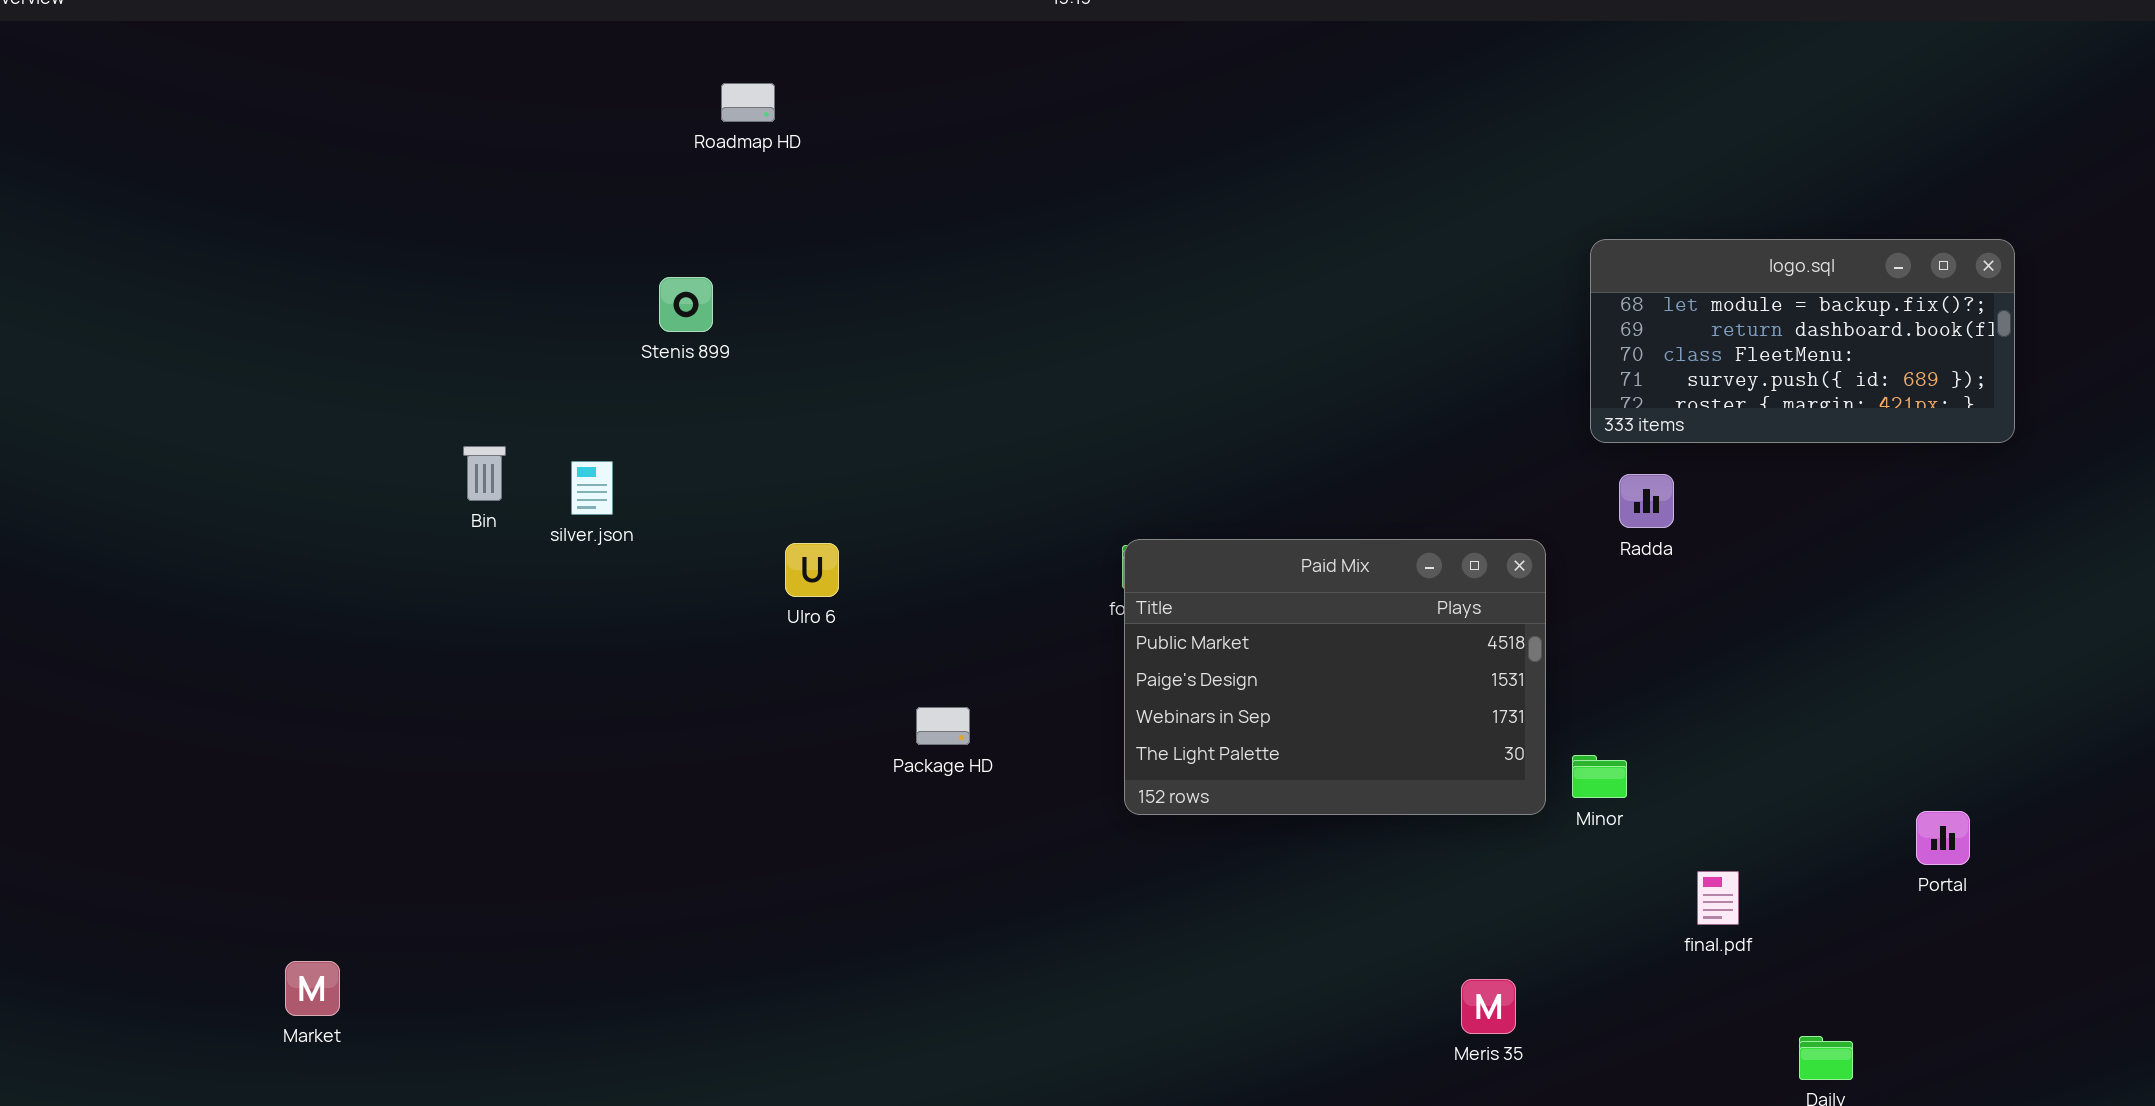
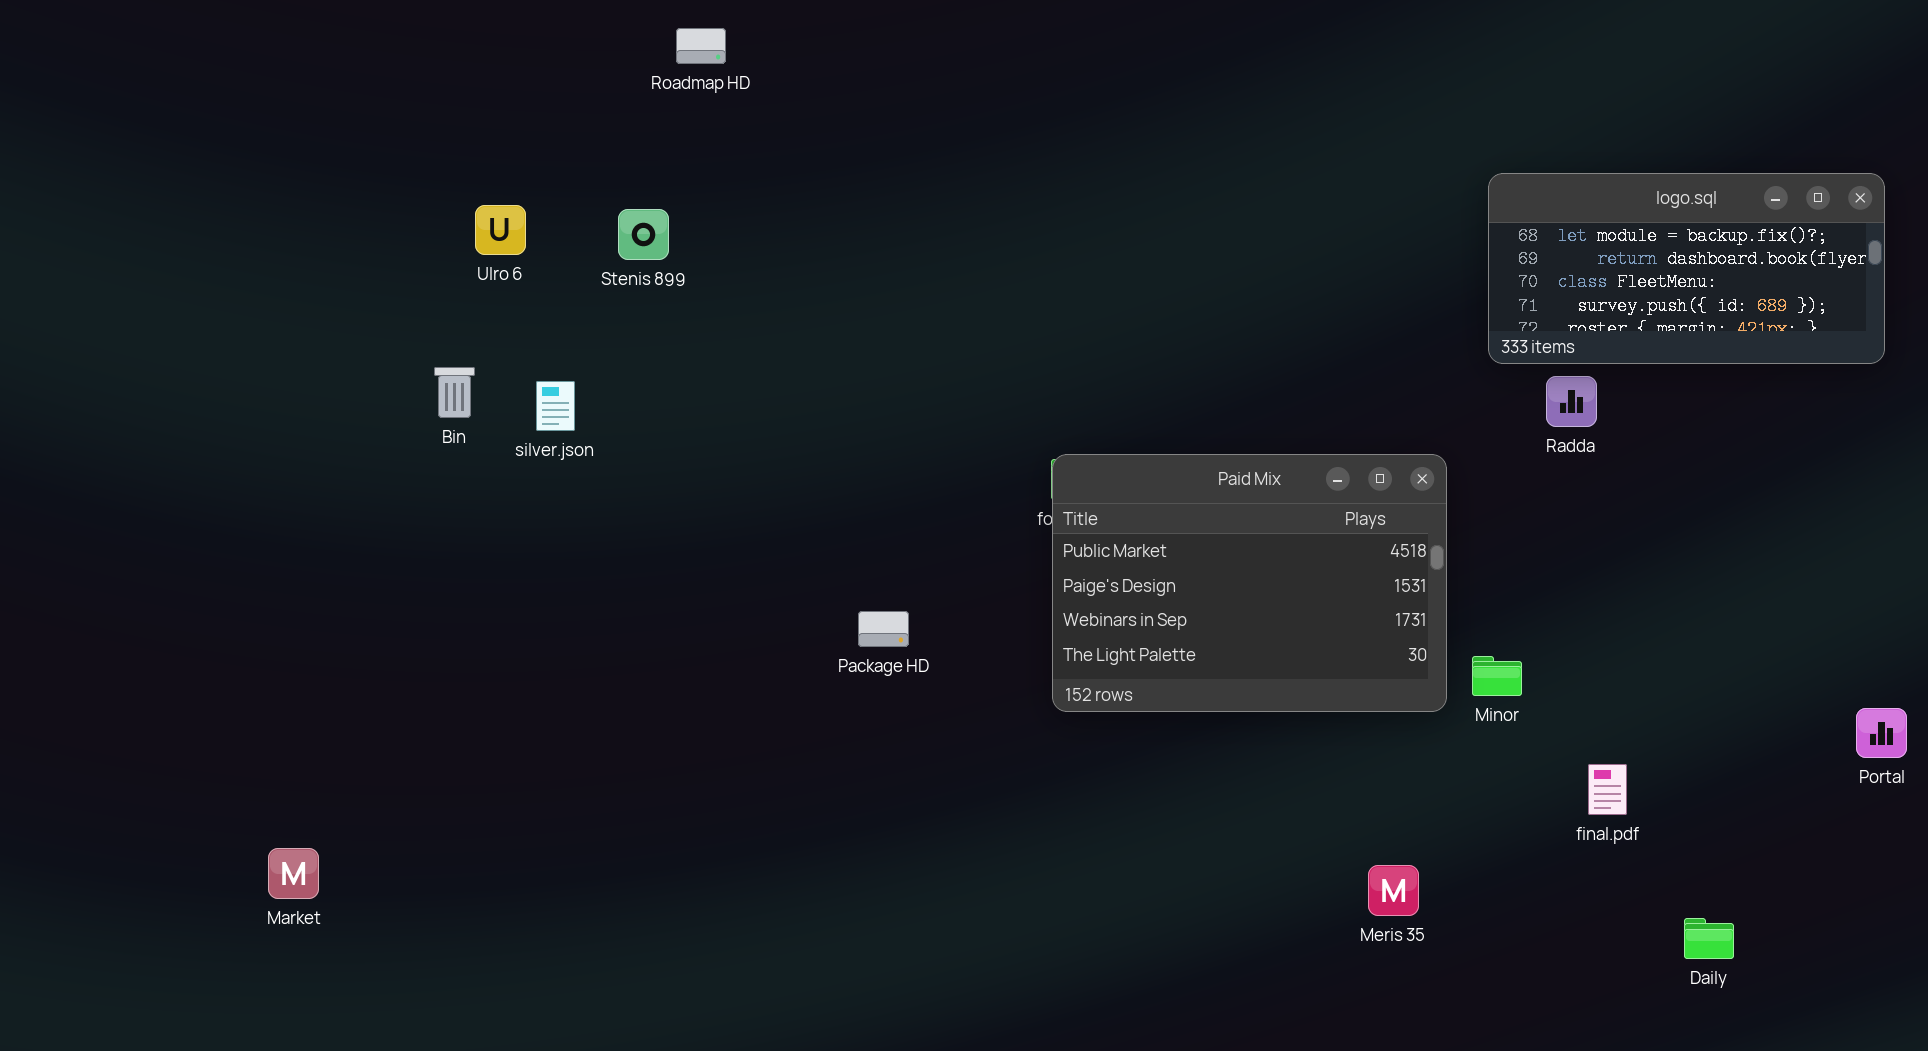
Radda: [1619,474,1674,528] -> [1546,376,1597,427], moved
Ulro 6: [785,543,839,597] -> [475,205,526,255], moved
Portal: [1916,811,1970,865] -> [1856,708,1907,758], moved

